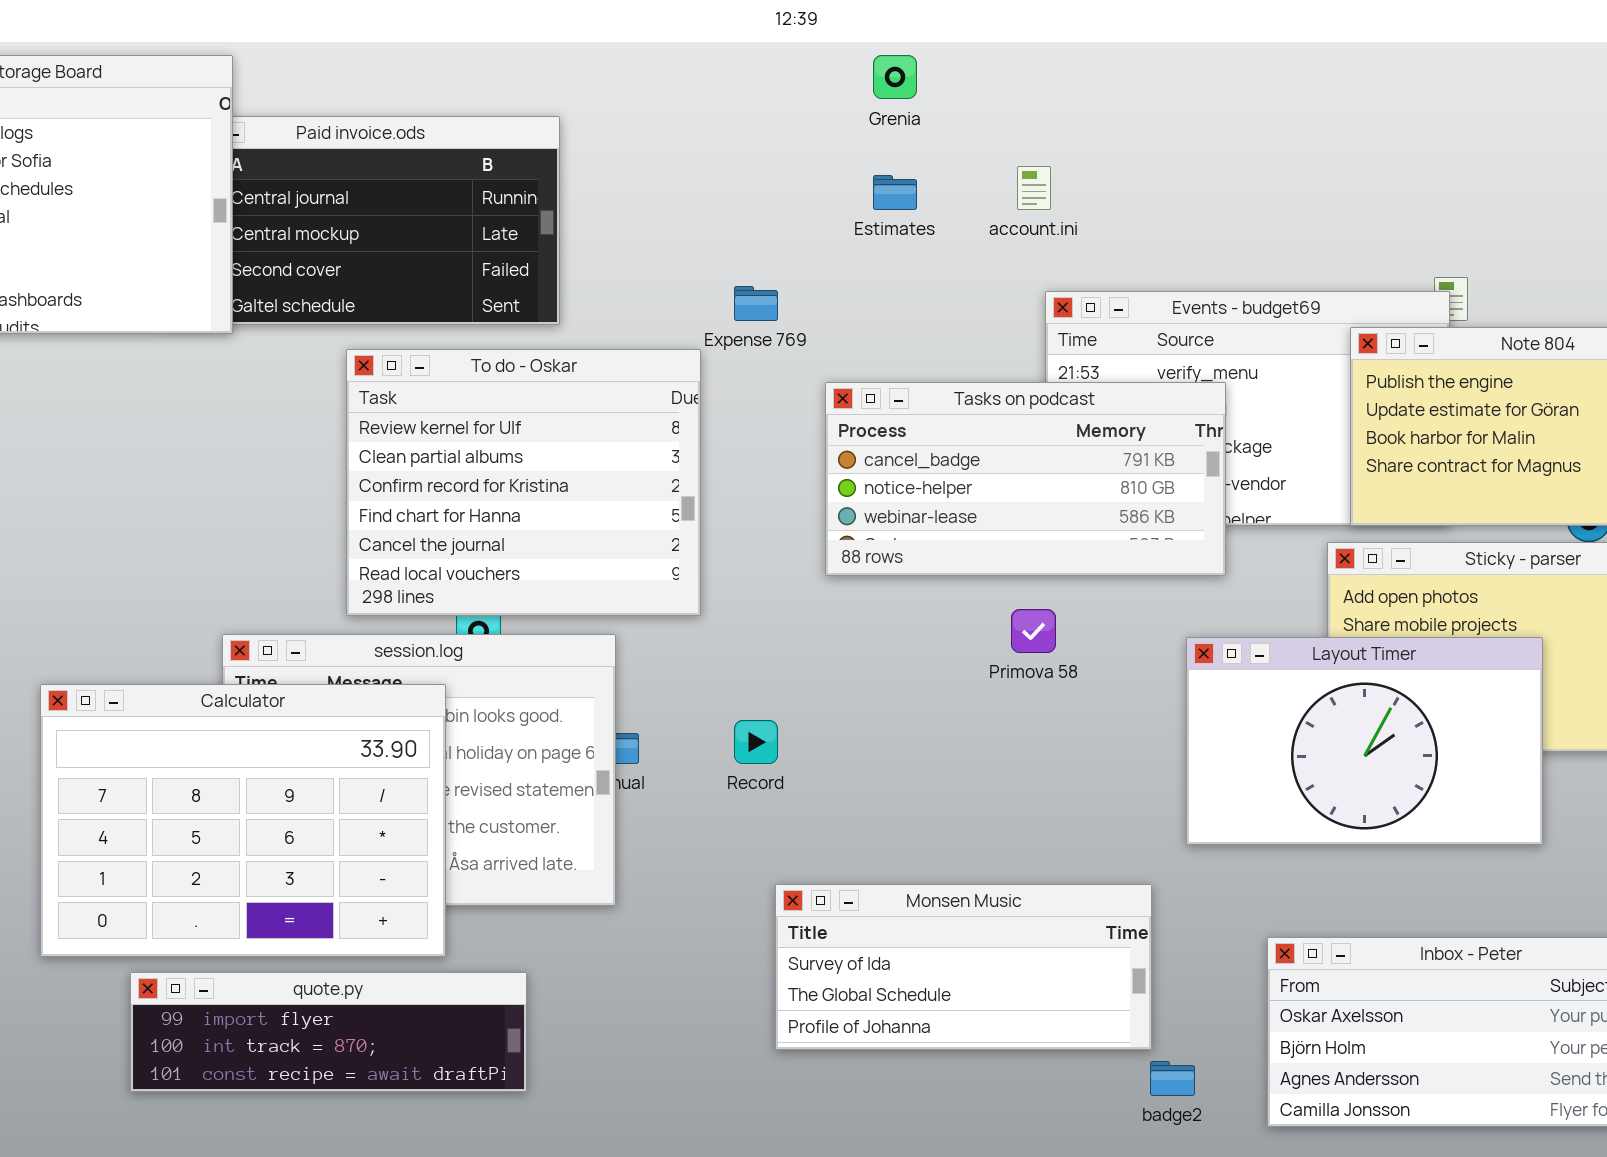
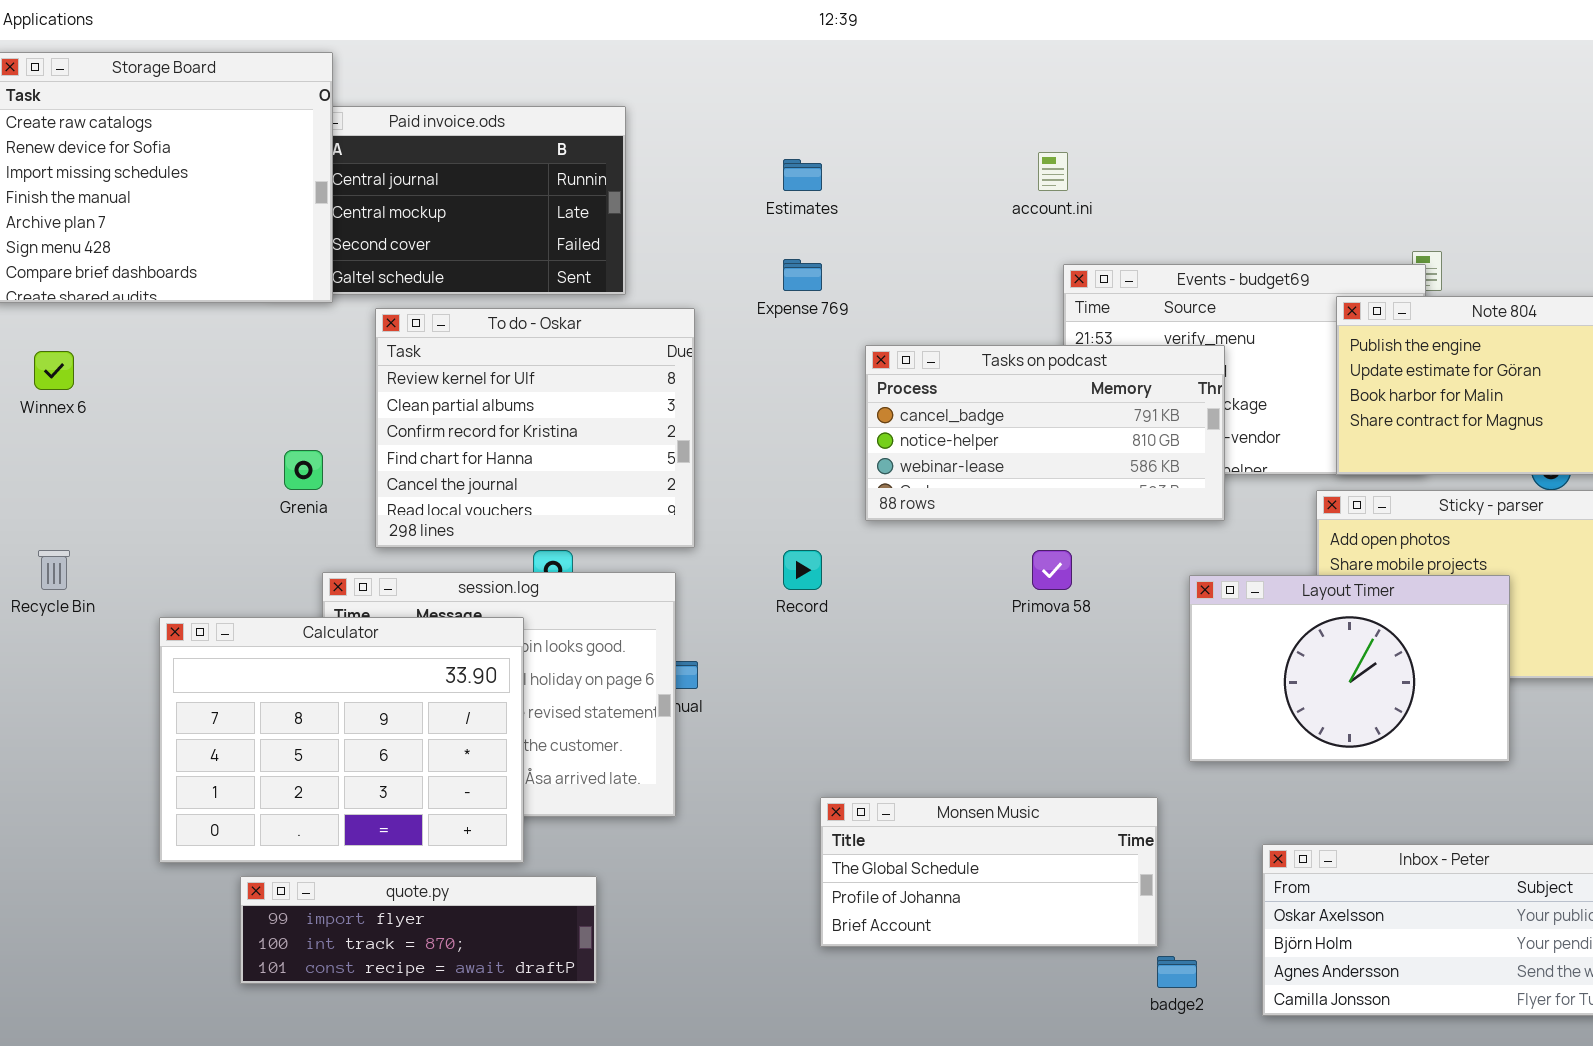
Grenia: [873,55,917,99] -> [284,450,323,490], moved
Estimates: [873,175,917,210] -> [783,159,822,191], moved
To do - Oskar: [346,349,701,616] -> [375,308,695,548], moved
Record: [734,720,778,764] -> [783,550,822,590], moved
Monsen Music: [775,884,1152,1050] -> [820,797,1158,947], scrolled down 1 row

